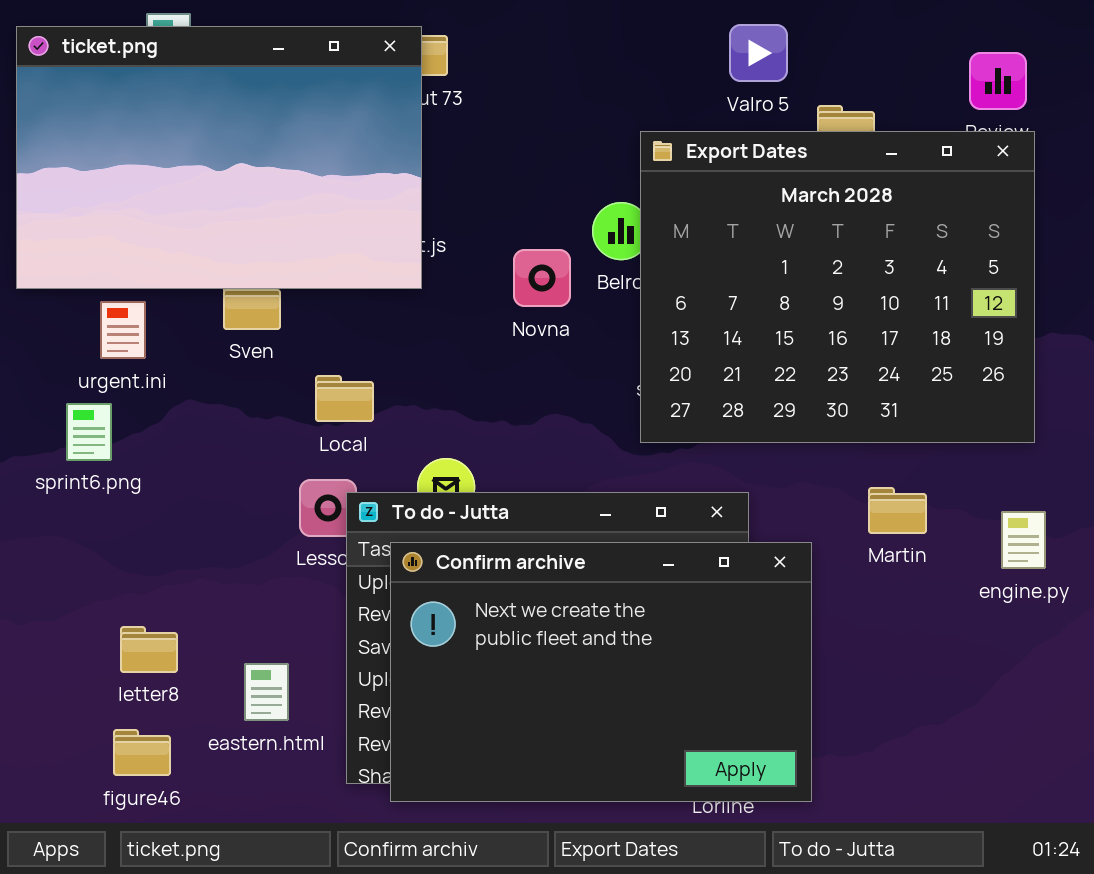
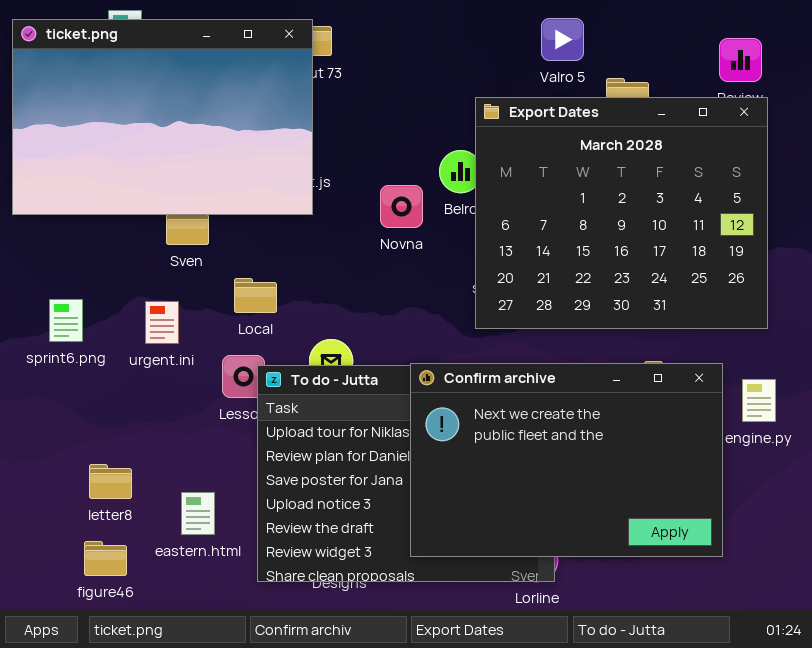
urgent.ini: [100,301,146,359] -> [145,301,179,344], moved
Confirm archive: [390,542,812,802] -> [410,363,723,557], moved

